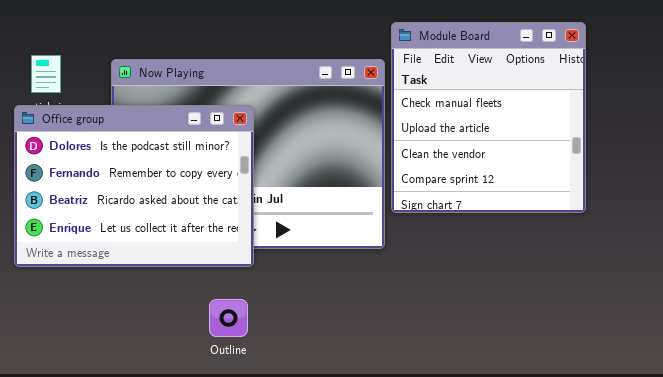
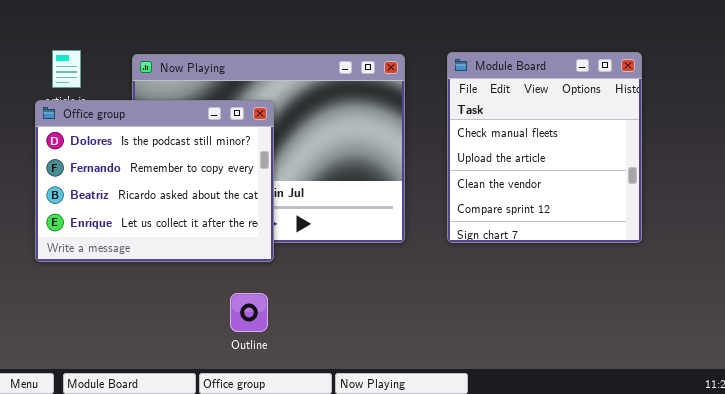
Module Board: [391,22,586,213] -> [447,52,642,243], moved

